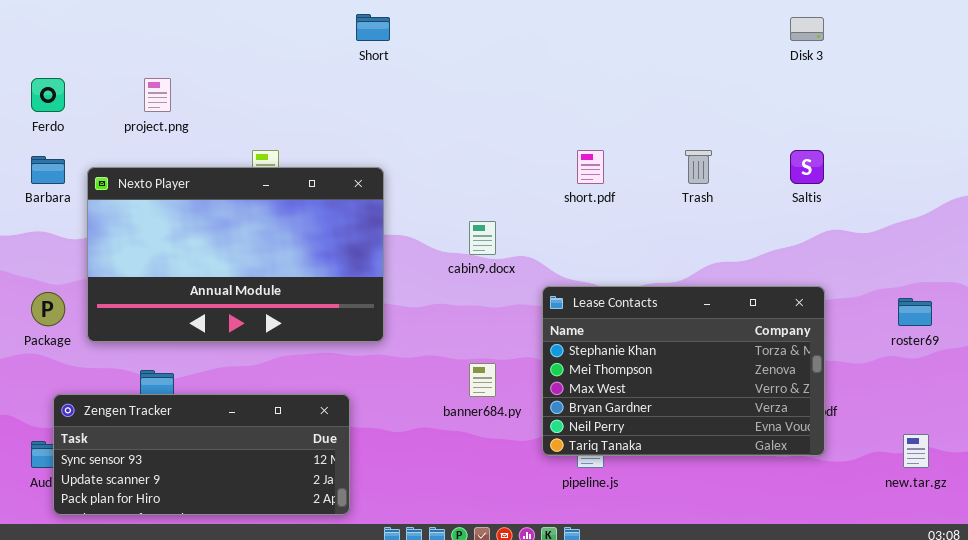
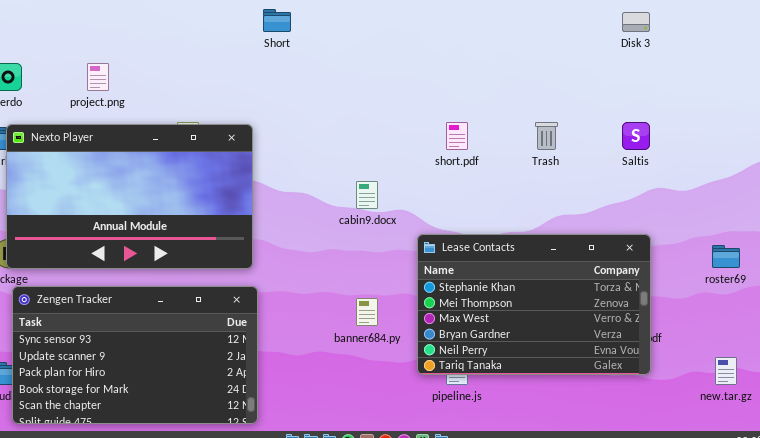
Nexto Player: [87,167,384,342] -> [6,124,253,269], moved
Zengen Tracker: [53,394,350,515] -> [12,286,258,424], resized

